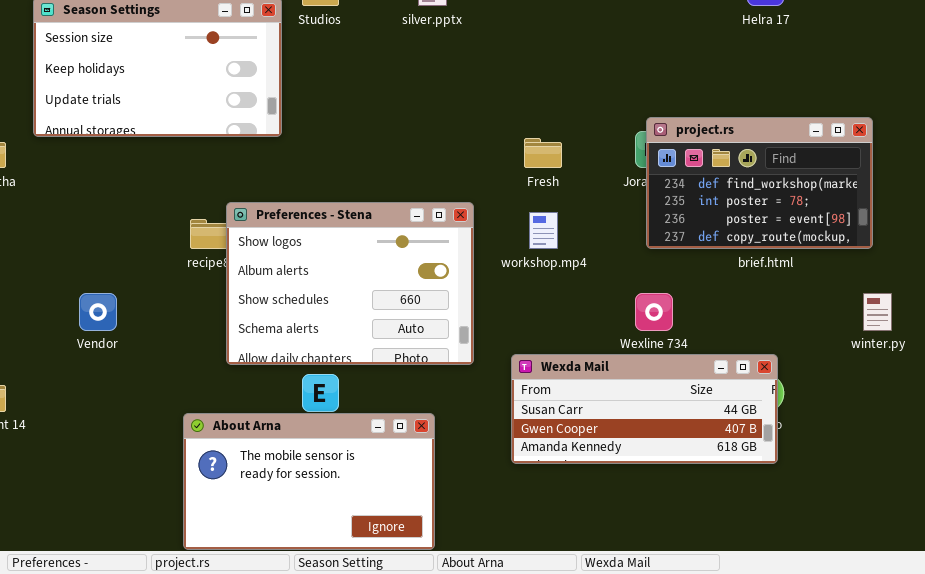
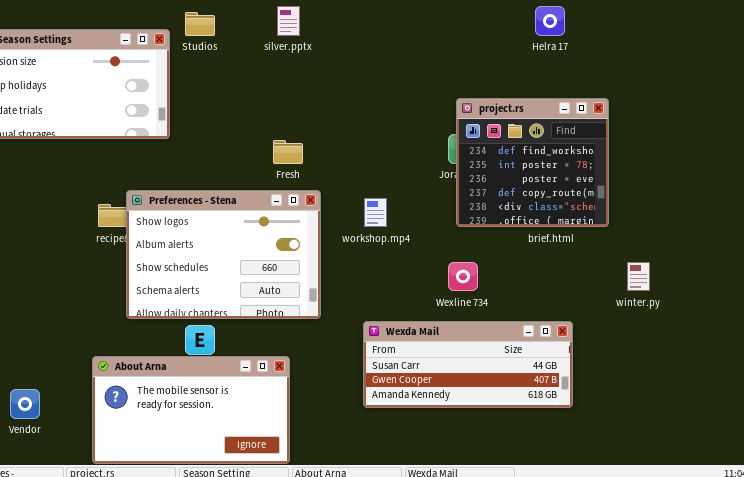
project.rs: [646,117,873,249] -> [456,98,609,227], resized
Fresh: [524,138,562,168] -> [273,140,303,164], moved
Vendor: [79,293,117,331] -> [10,389,40,419], moved
Wexda Mail: [511,354,778,464] -> [363,321,573,408], moved

